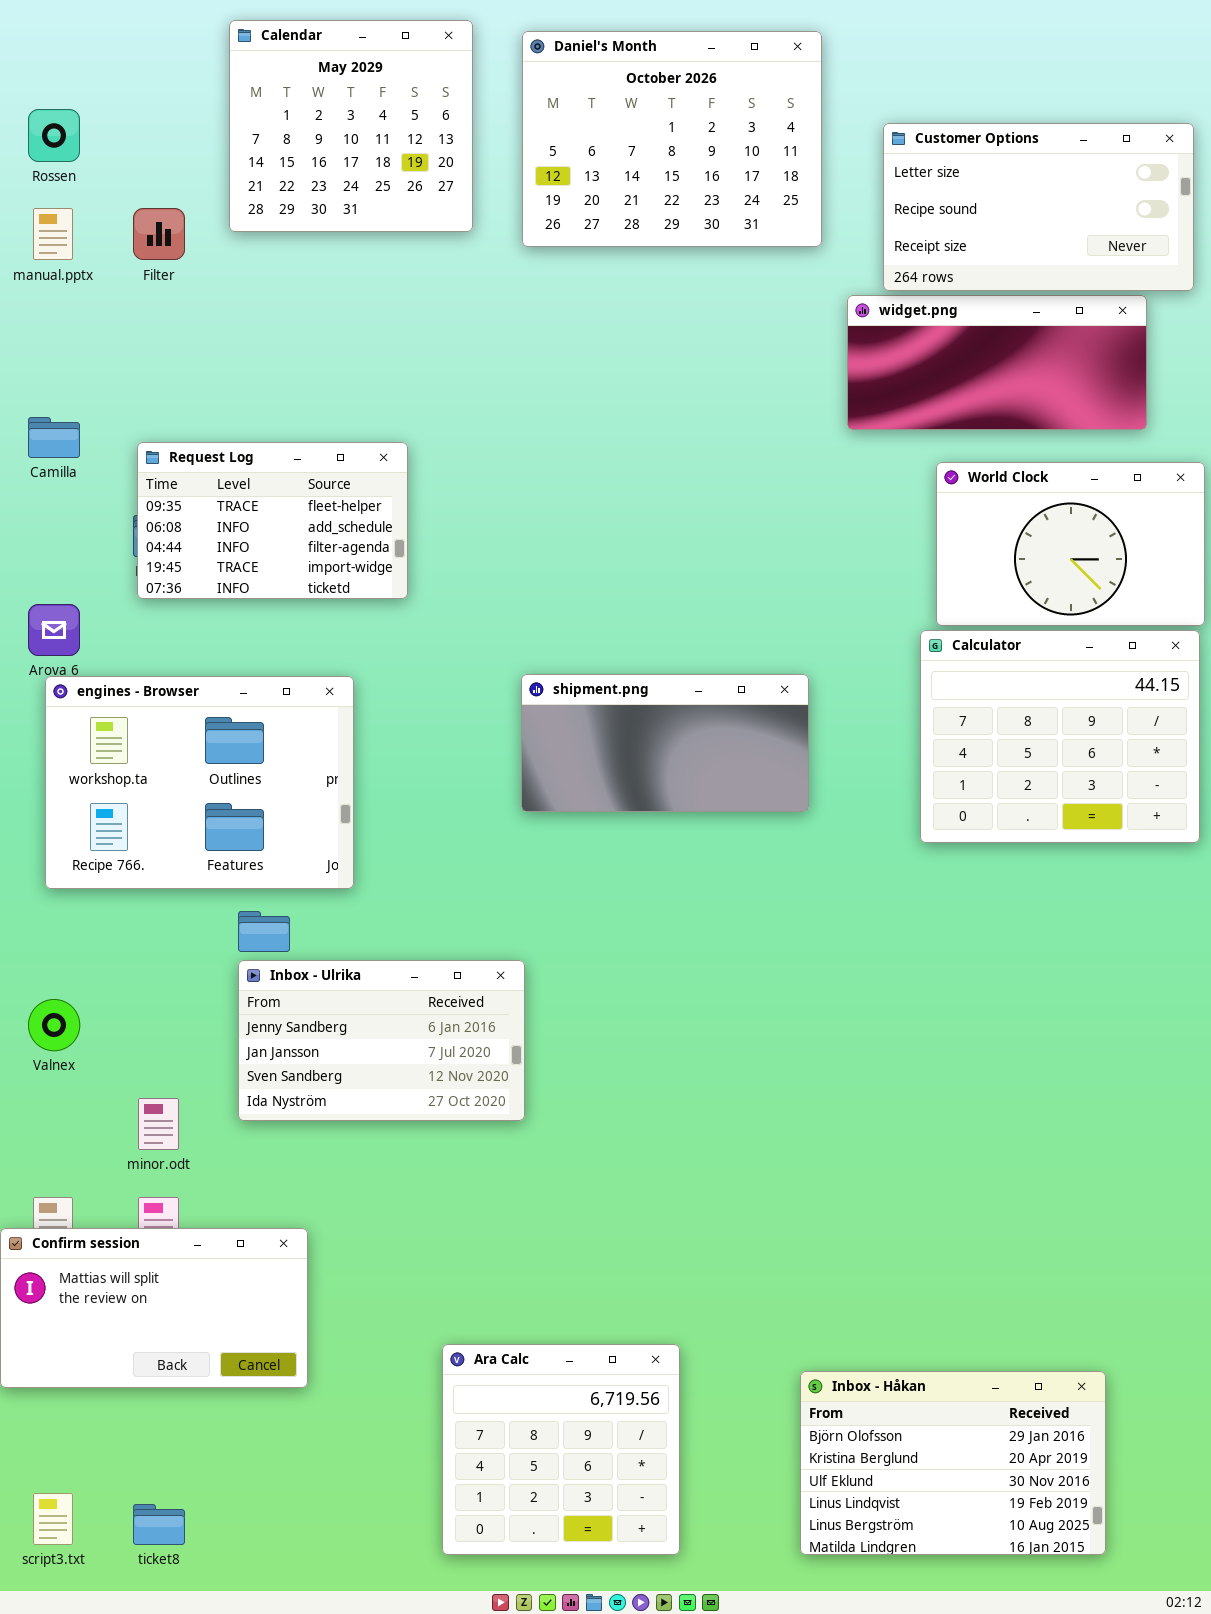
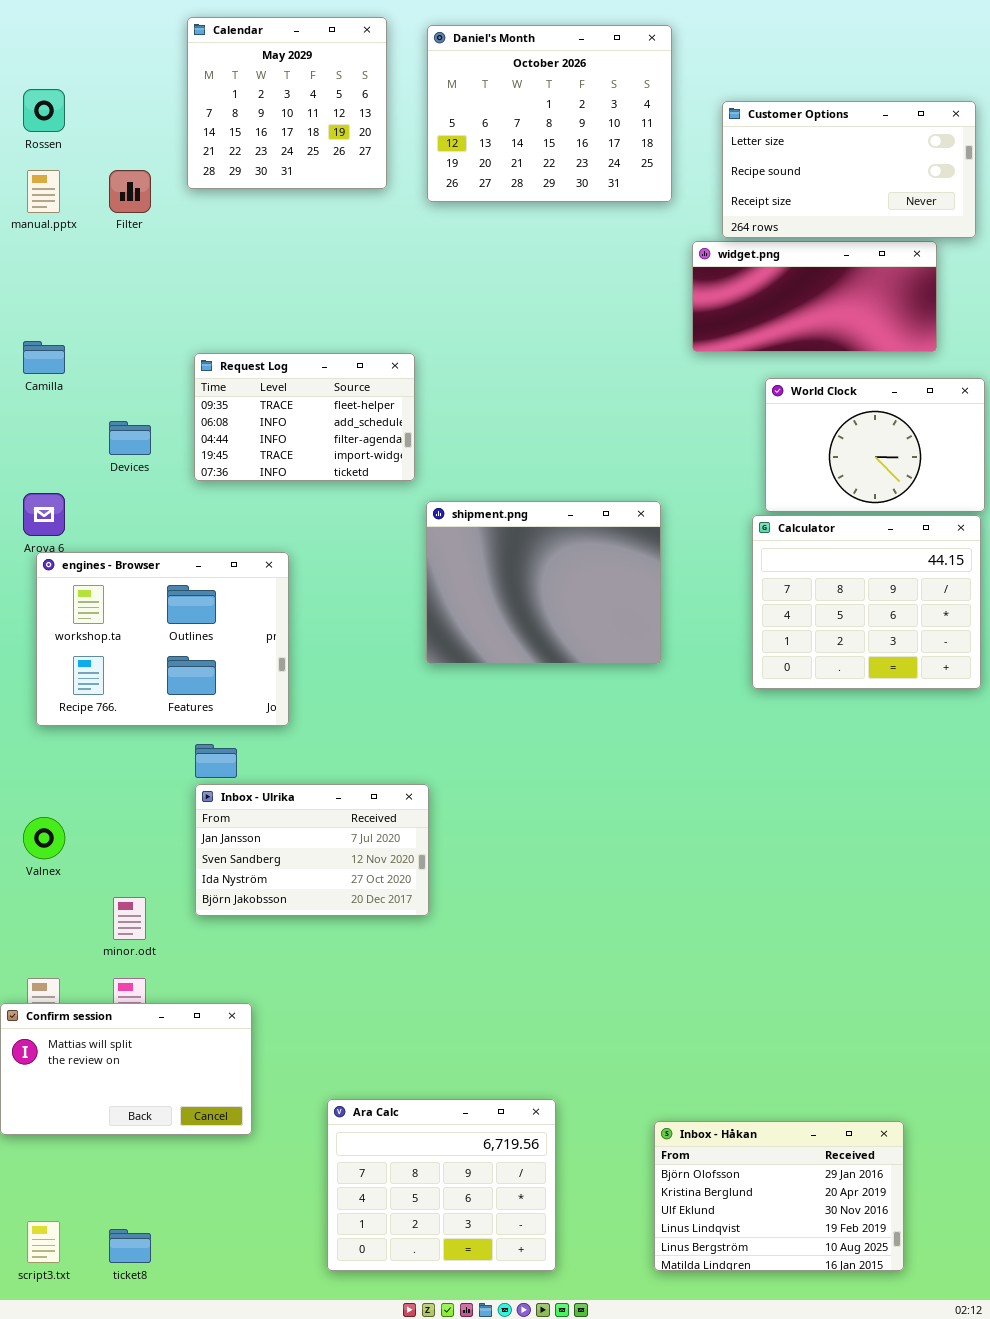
Request Log: [137,442,408,599] -> [194,353,415,481], moved
shipment.png: [521,674,809,812] -> [426,501,661,664], resized
Inbox - Ulrika: [238,960,525,1121] -> [195,784,429,916], scrolled down 1 row
Ara Calc: [442,1344,680,1555] -> [327,1099,556,1271], resized

